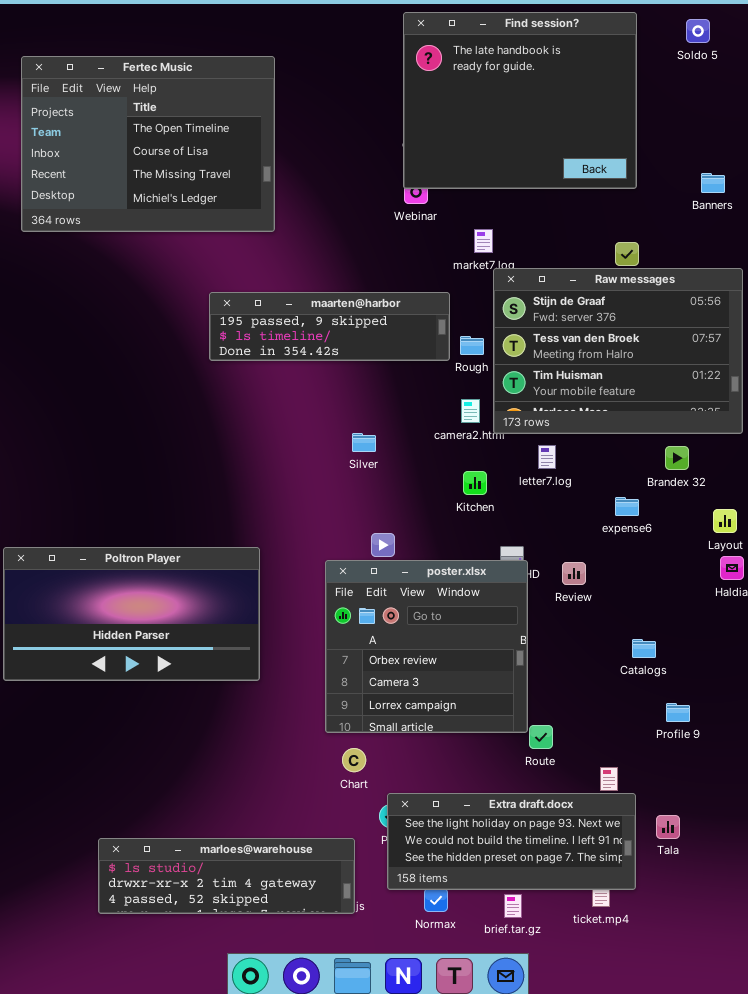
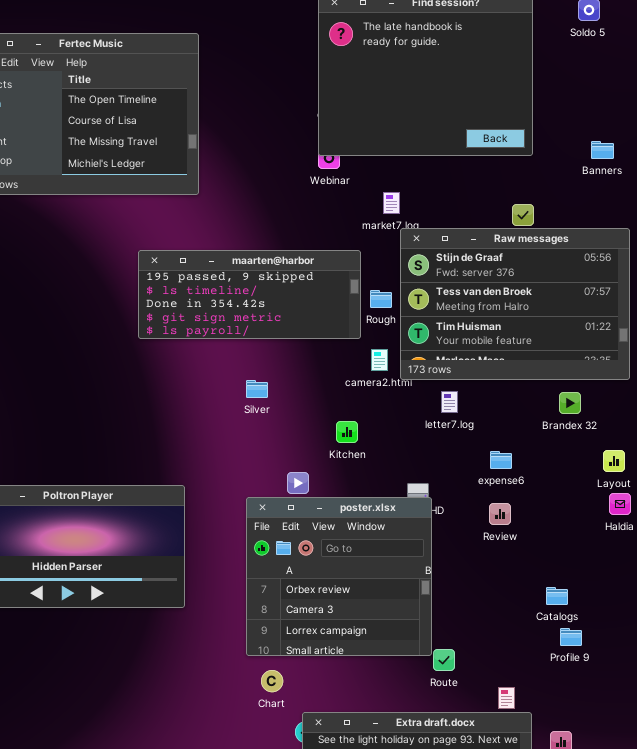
maarten@harbor: [209,292,450,361] -> [138,250,361,339], resized
Silver: [352,433,376,452] -> [246,380,268,398], moved
Kitchen: [463,471,487,495] -> [336,421,358,443], moved
expense6: [615,497,639,516] -> [490,451,512,469], moved
Review: [562,562,586,585] -> [489,503,511,525], moved
Catalogs: [632,639,656,658] -> [546,587,568,605], moved

